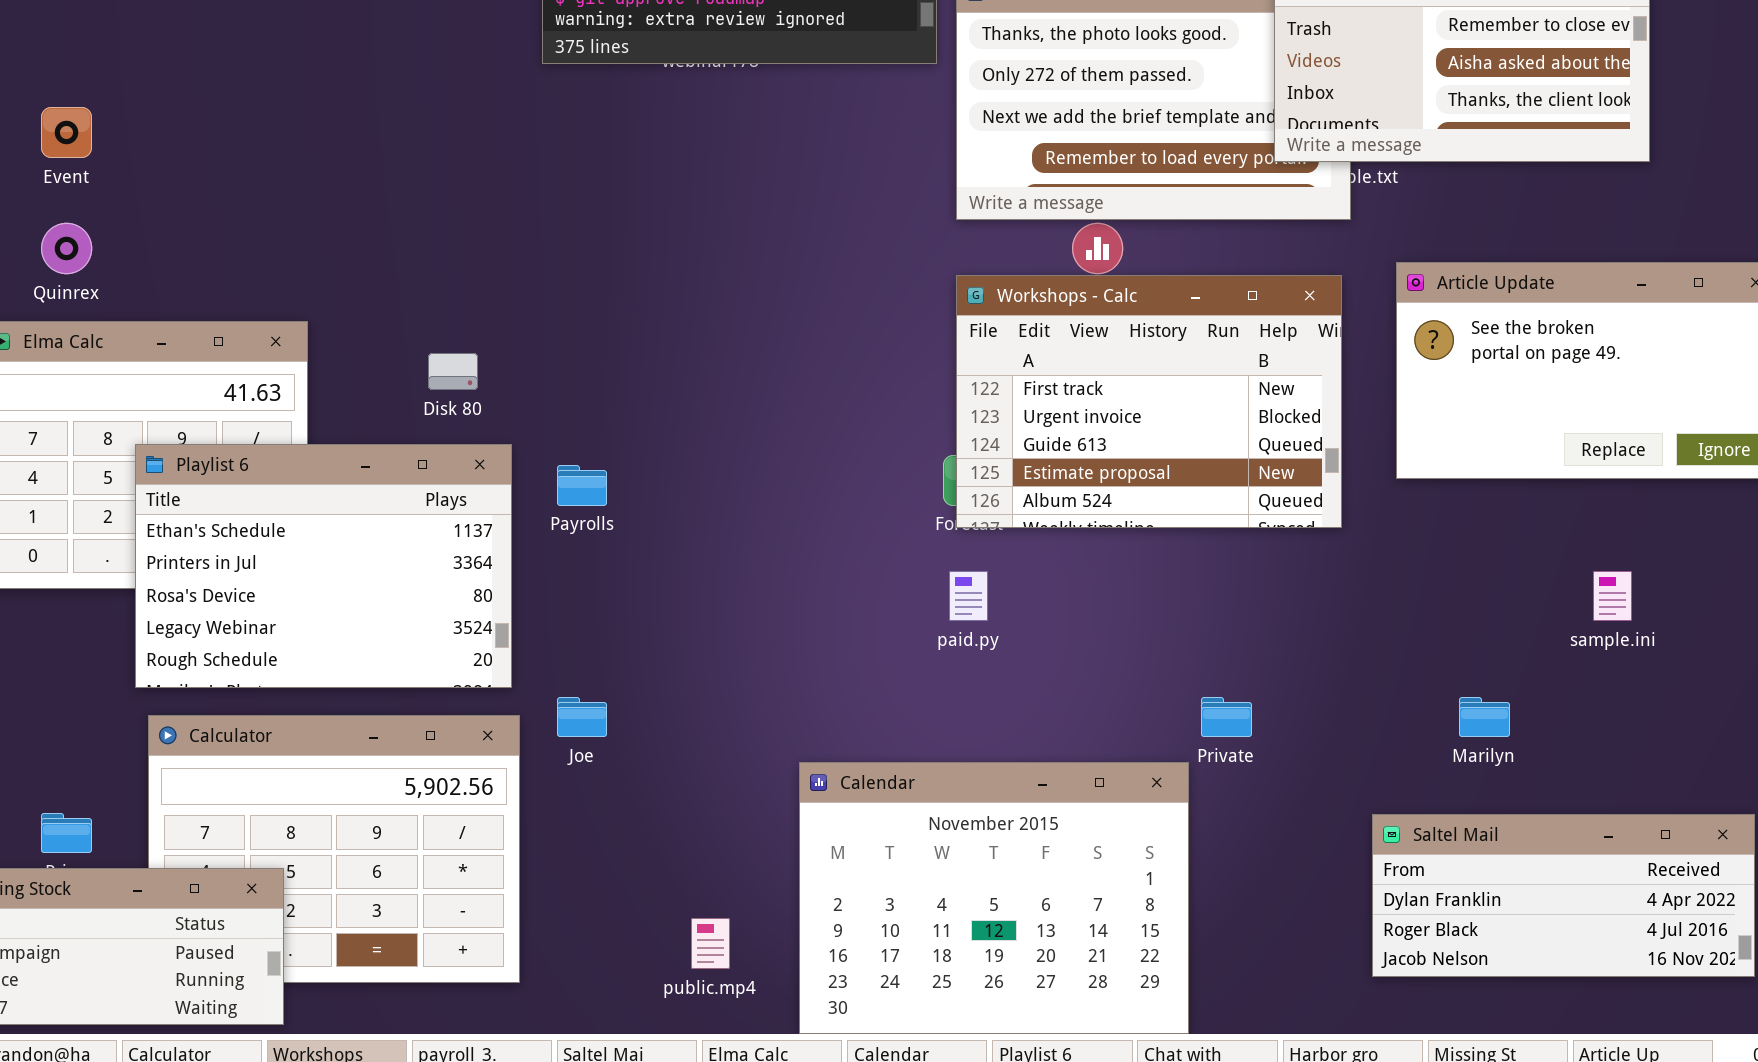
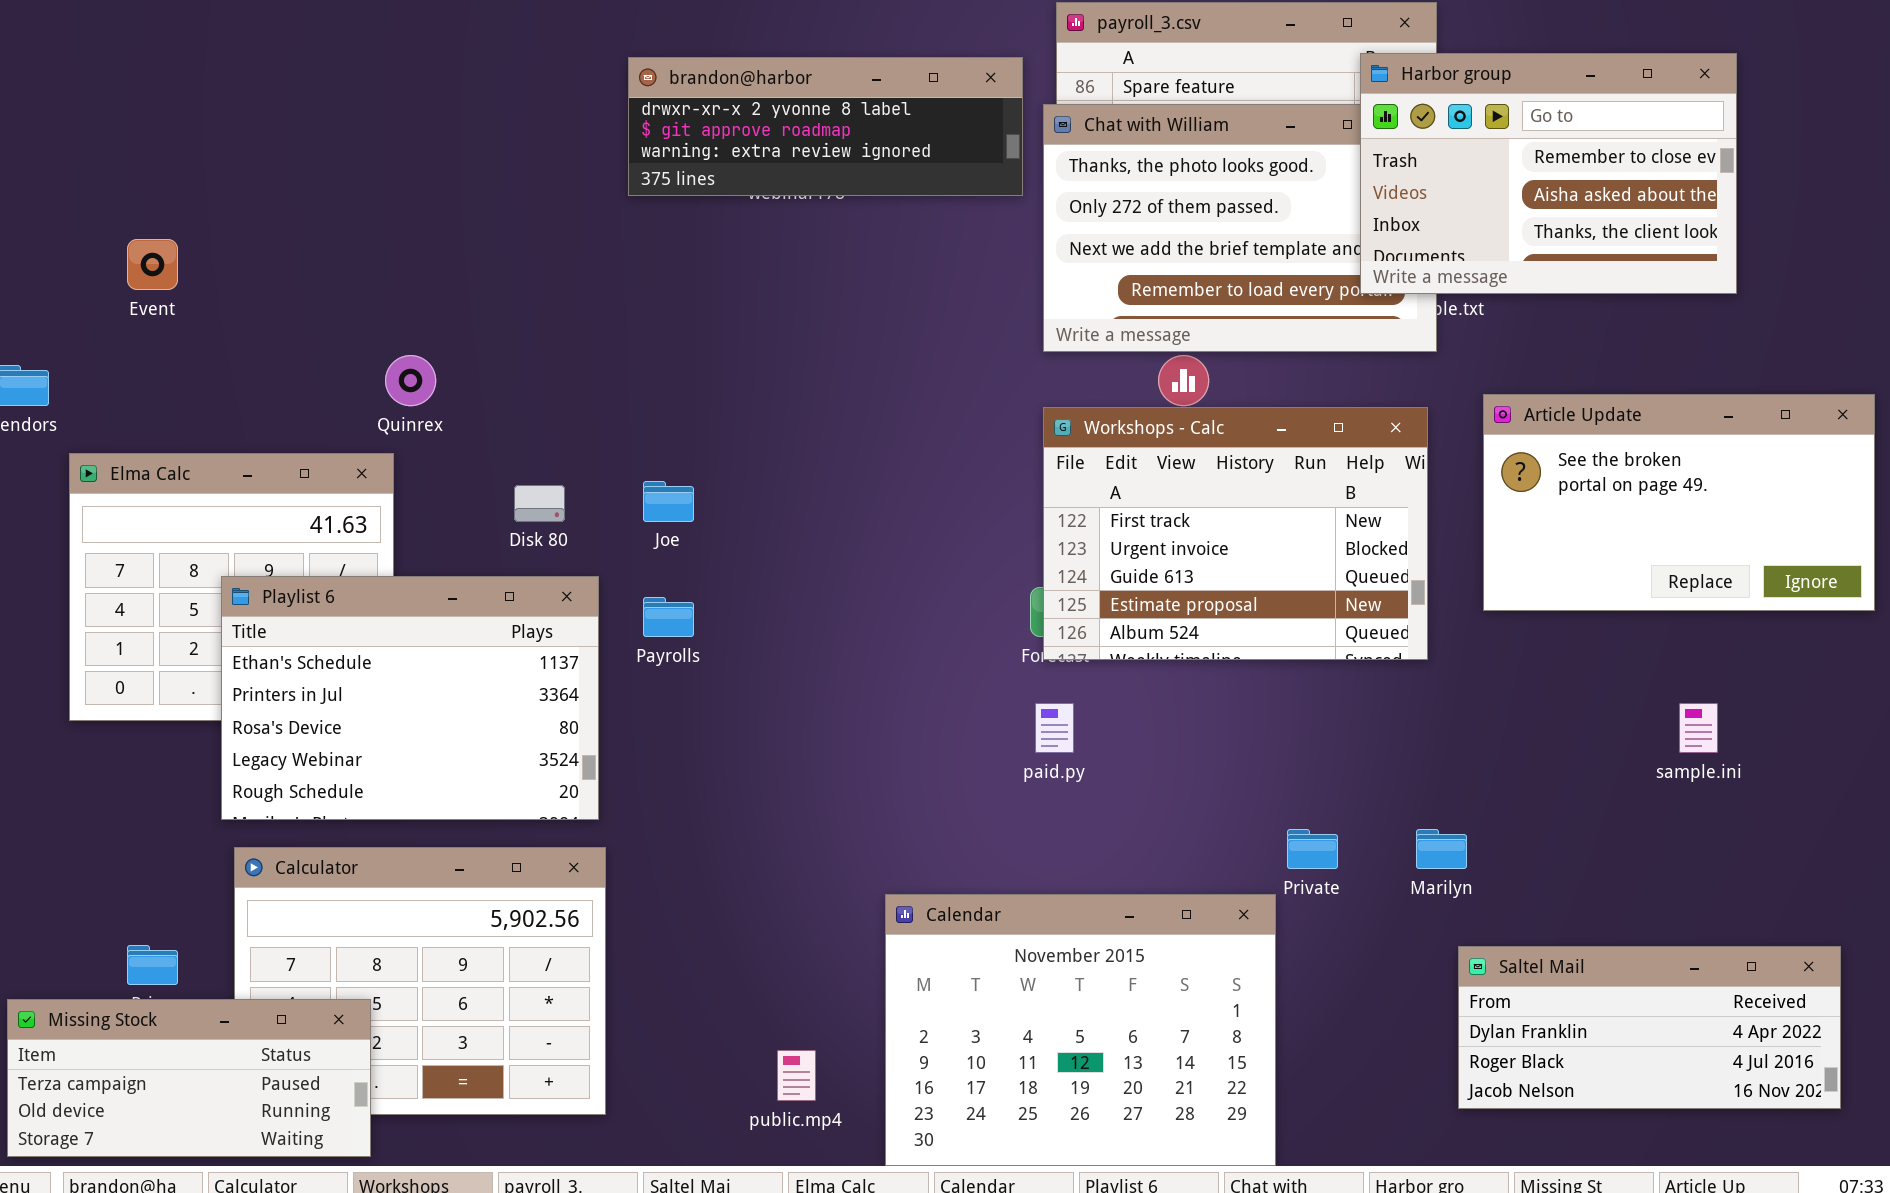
Quinrex: [41,223,92,274] -> [385,355,436,406], moved
Joe: [557,697,607,737] -> [643,481,694,522], moved
Marilyn: [1459,697,1510,737] -> [1416,829,1467,869], moved

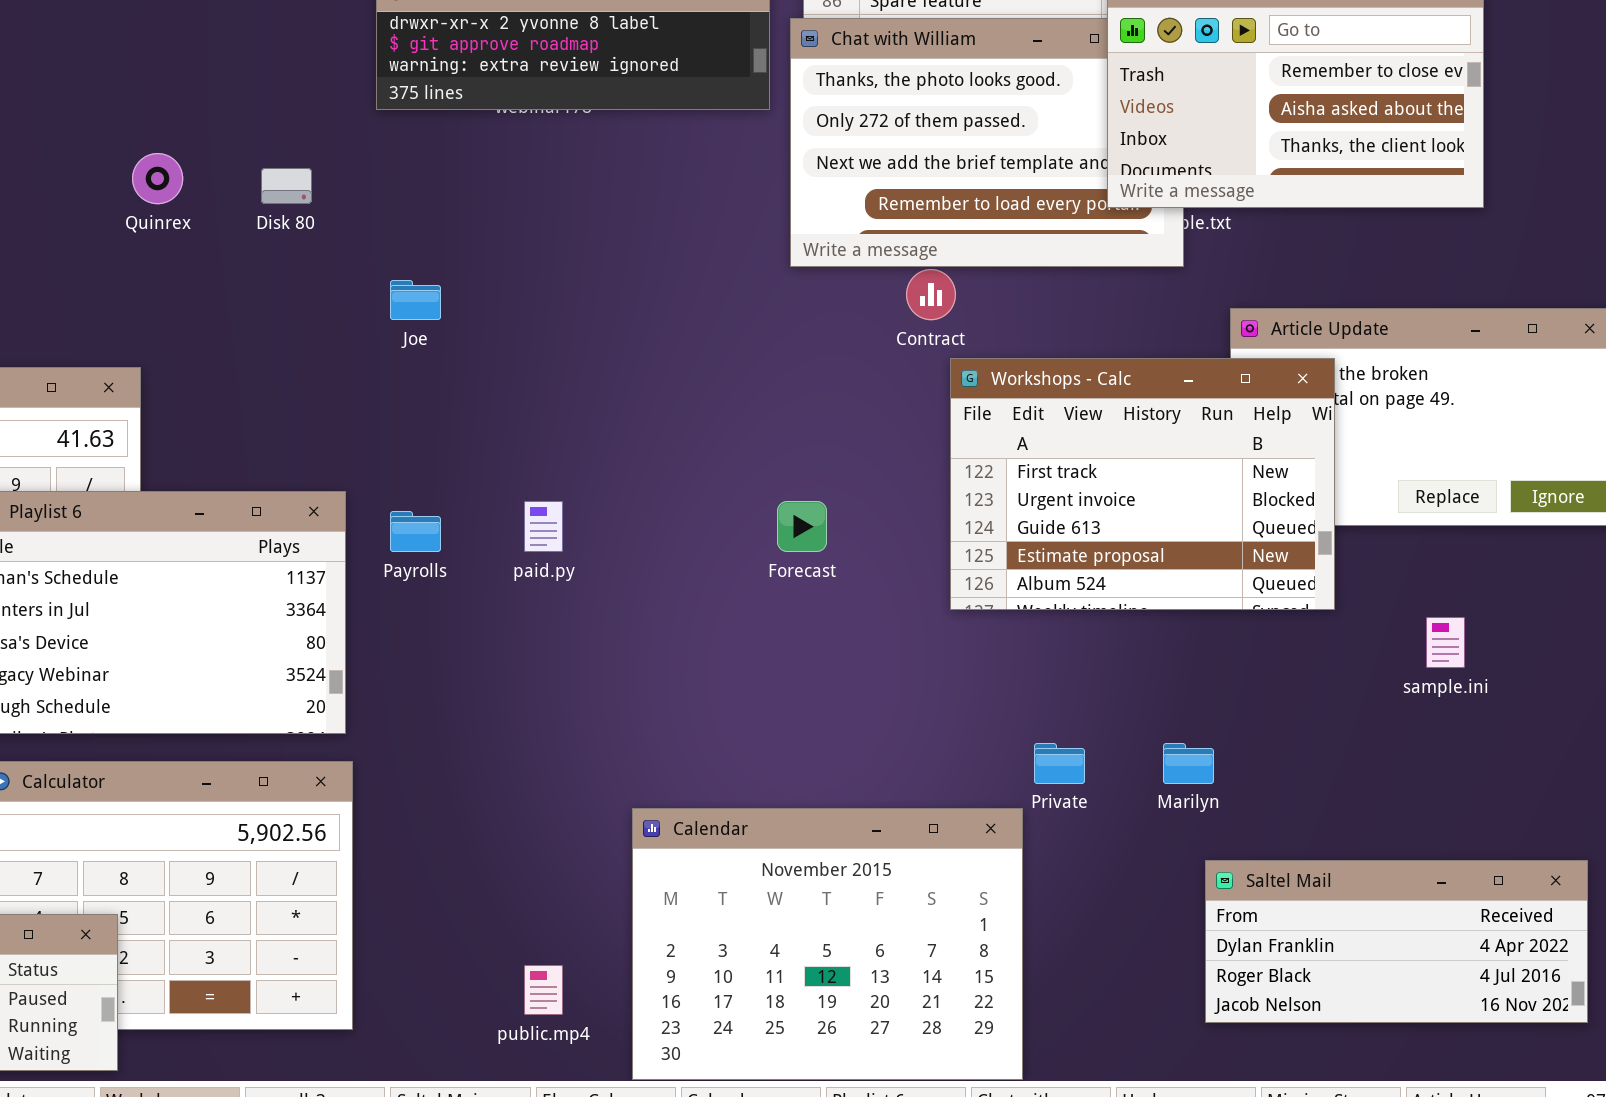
Quinrex: [385,355,436,406] -> [132,153,183,204], moved
Workshops - Calc: [1043,407,1428,660] -> [950,358,1335,610], moved
Joe: [643,481,694,522] -> [390,280,441,320], moved
Disk 80: [514,485,565,522] -> [261,168,312,204], moved
paid.py: [1035,703,1074,753] -> [524,501,563,552], moved

